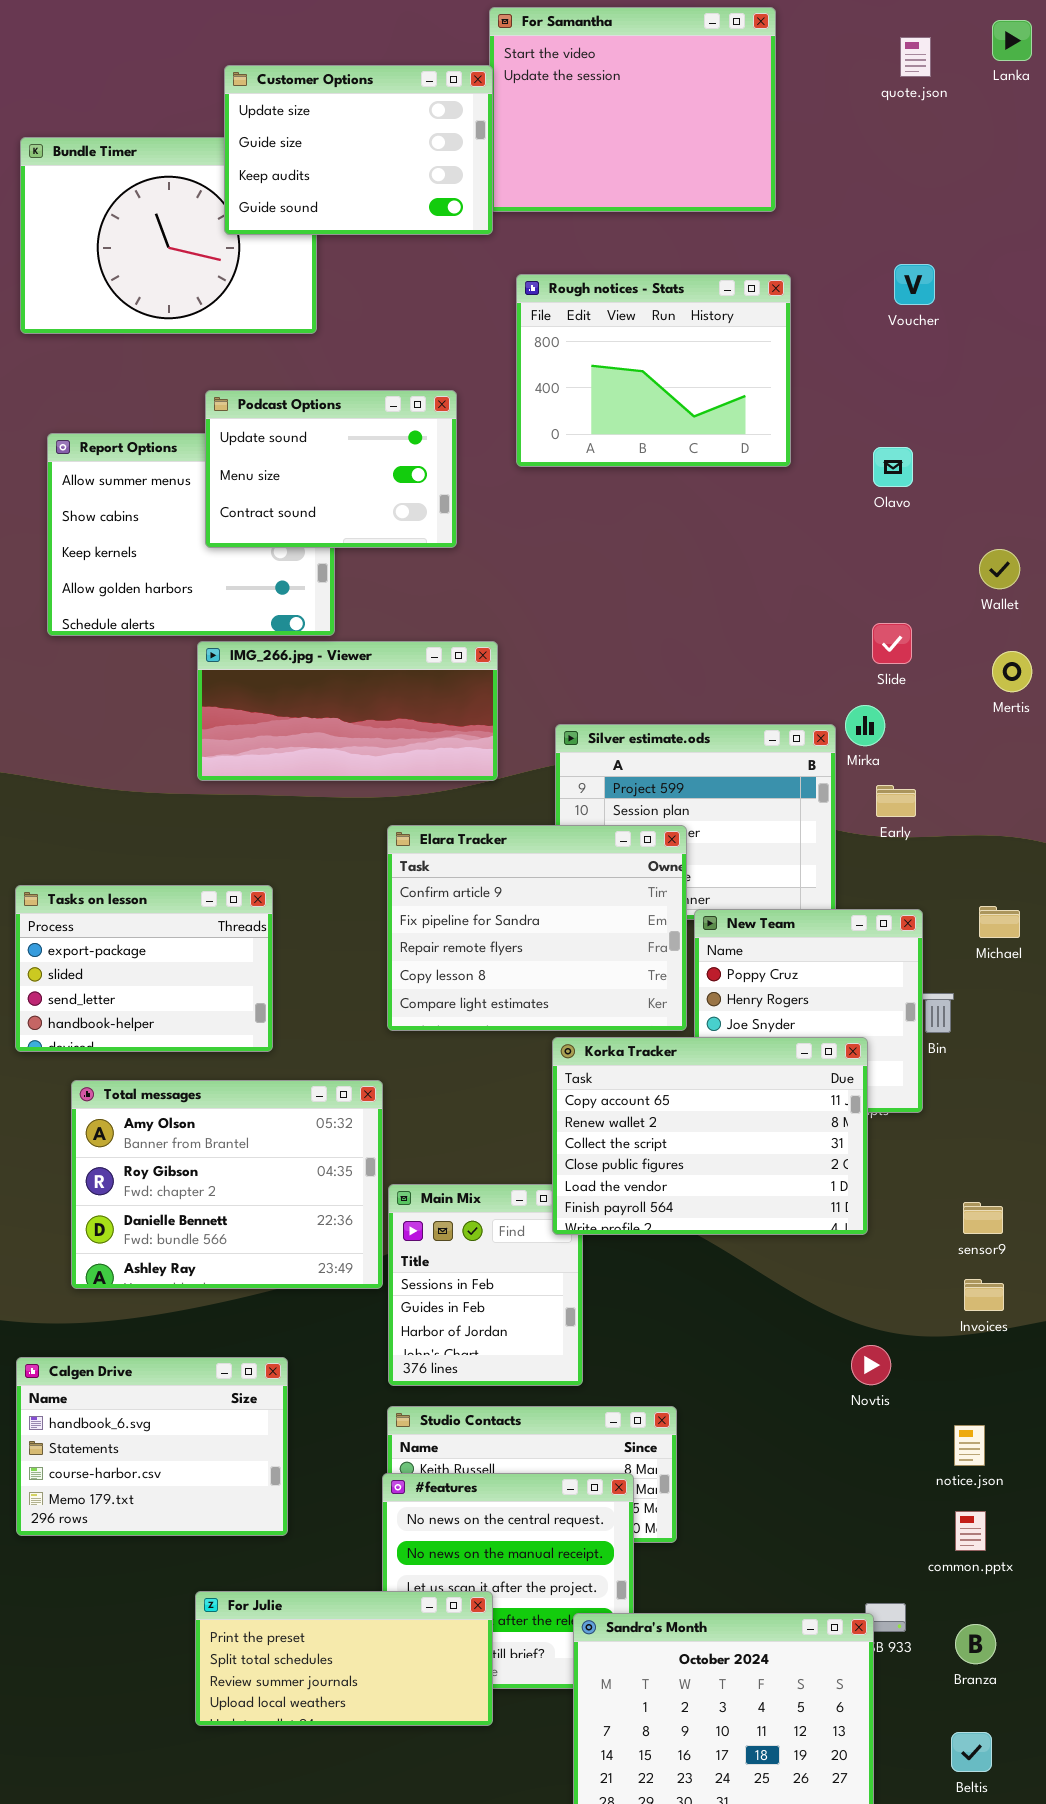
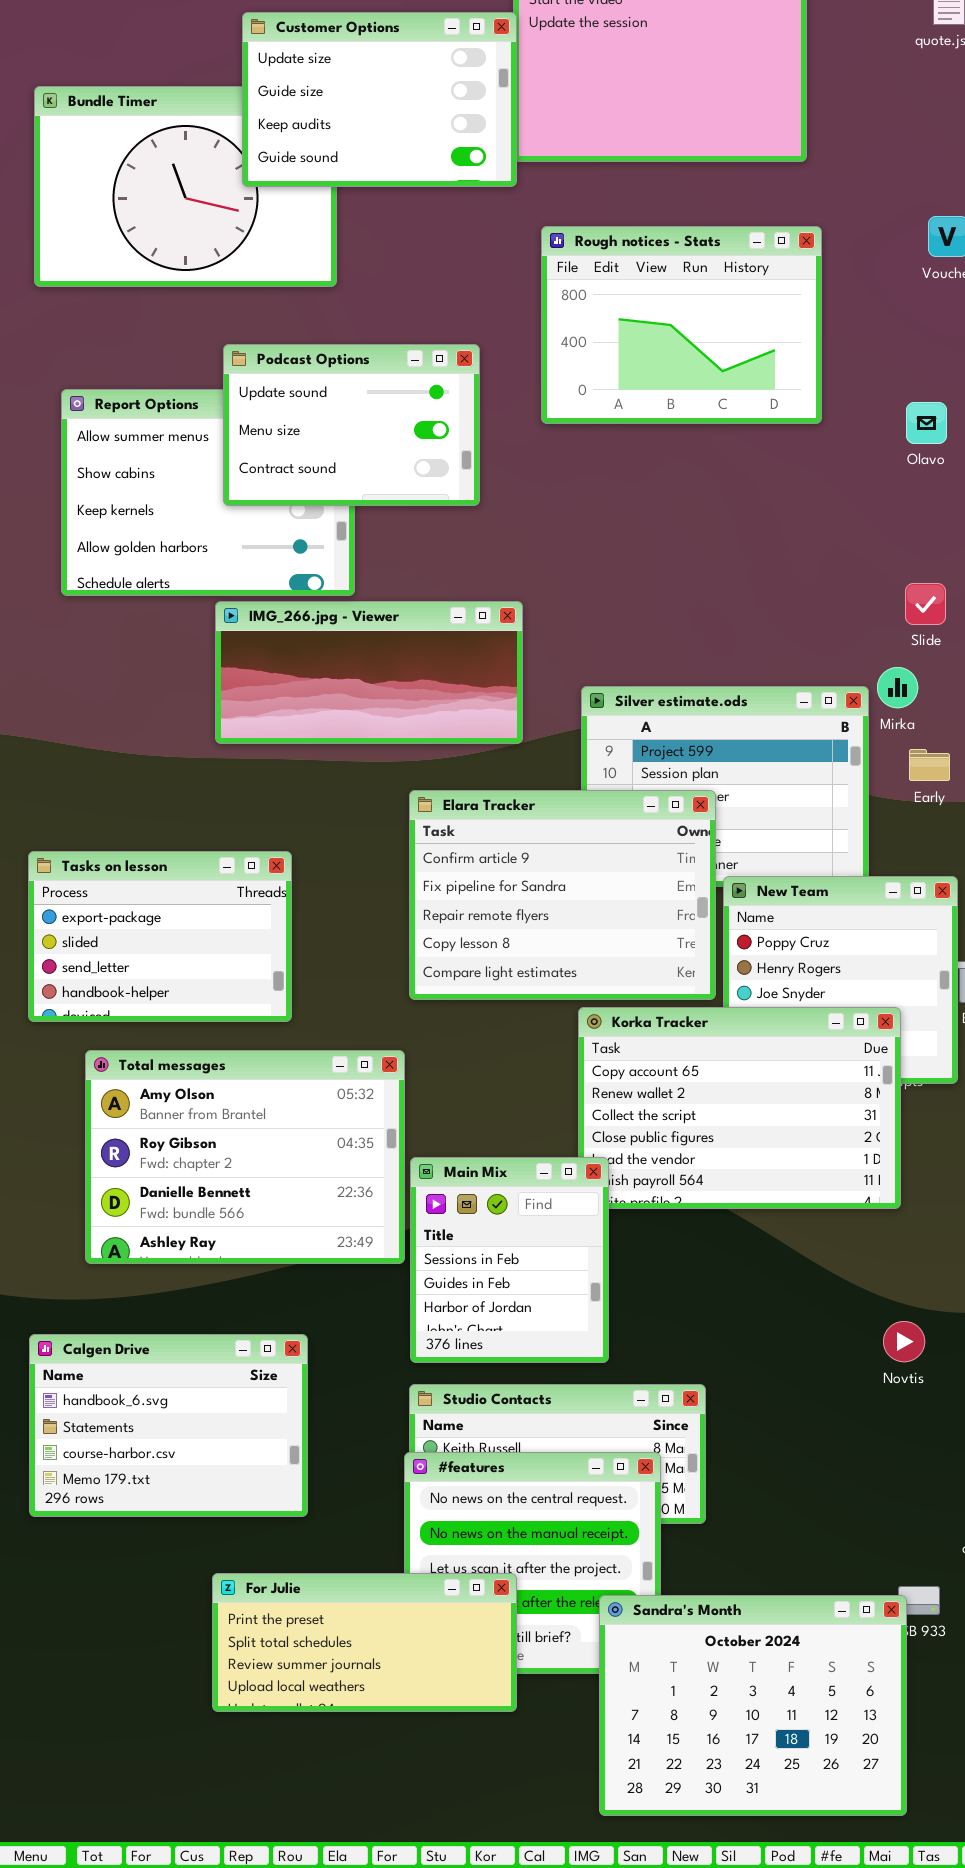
Main Mix: [388,1184,583,1386] -> [410,1157,609,1363], raised

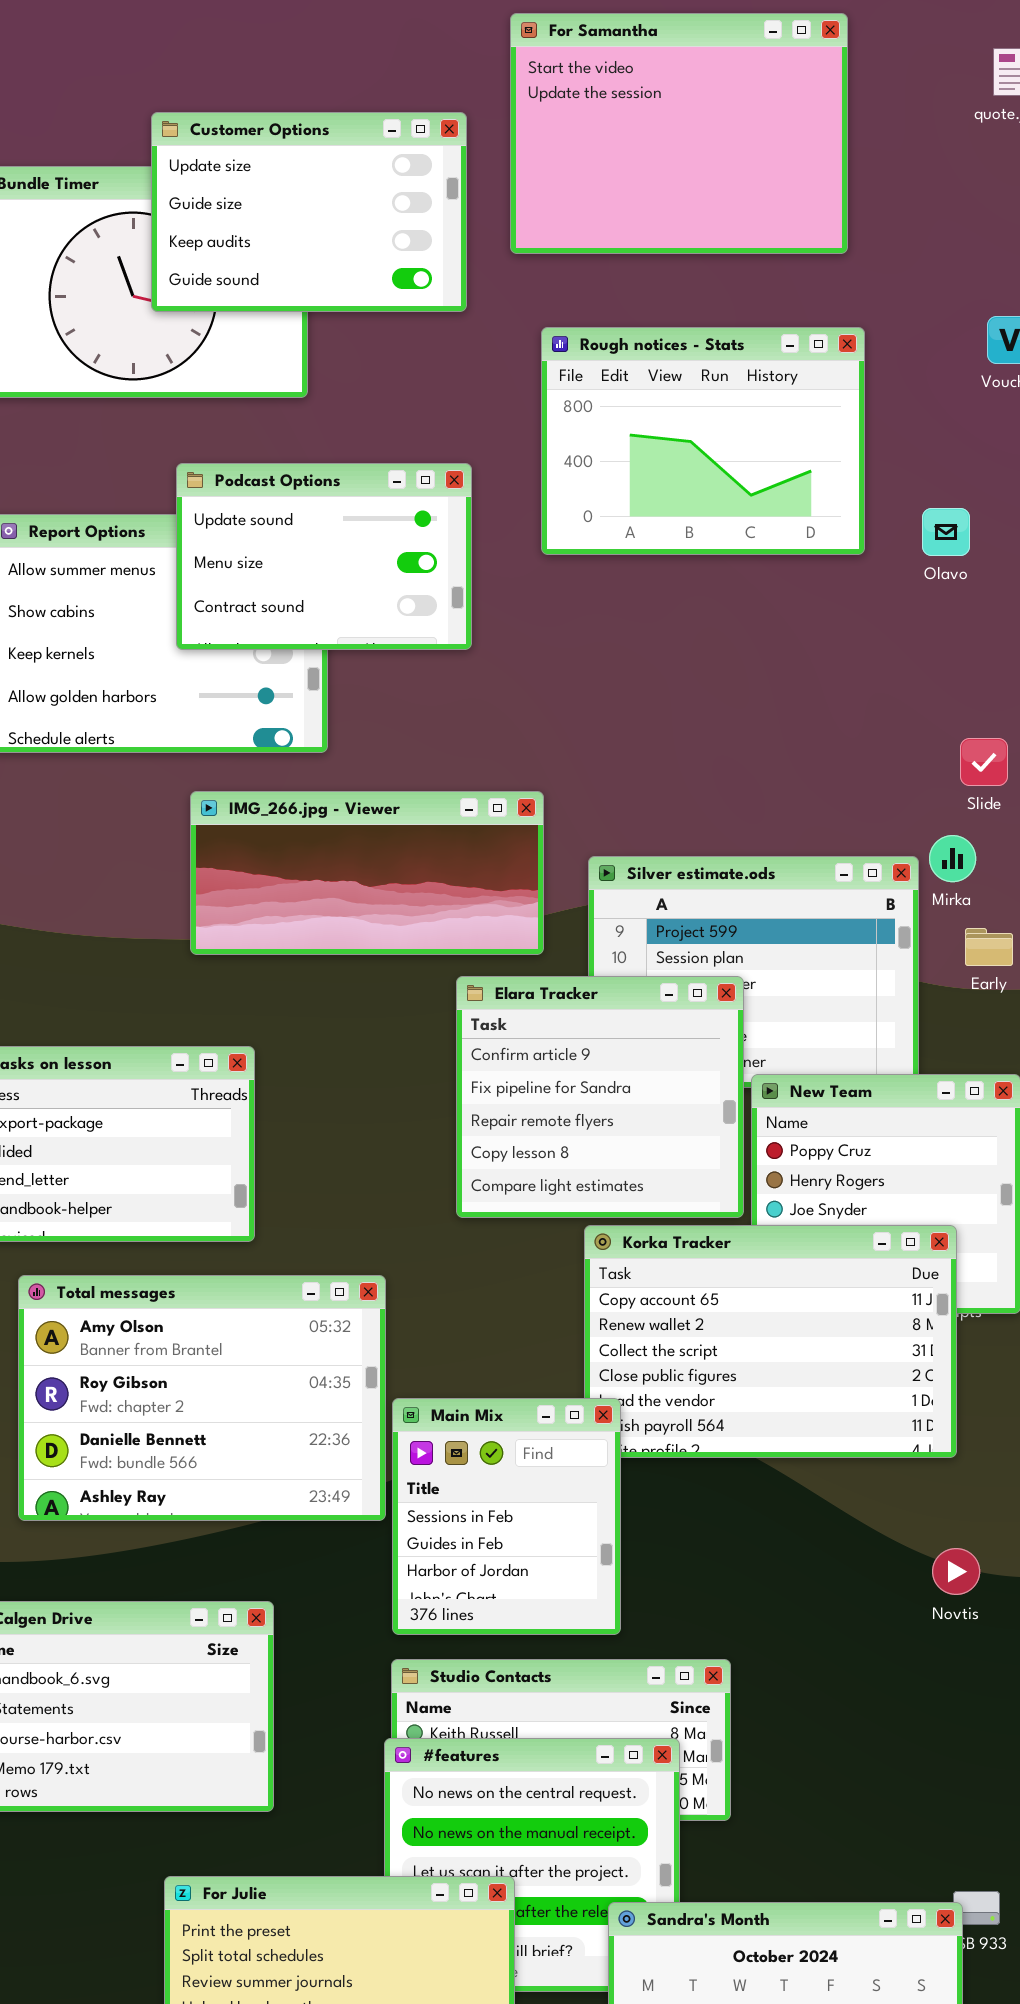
Customer Options: [242,12,517,187] -> [151,112,467,312], moved
Olavo: [906,402,947,444] -> [922,508,970,556], moved
IMG_266.jpg - Viewer: [215,601,523,744] -> [190,791,544,955], moved
Elara Tracker: [409,790,716,1000] -> [456,976,744,1218], resized
Novtis: [883,1321,925,1362] -> [932,1548,980,1595], moved

